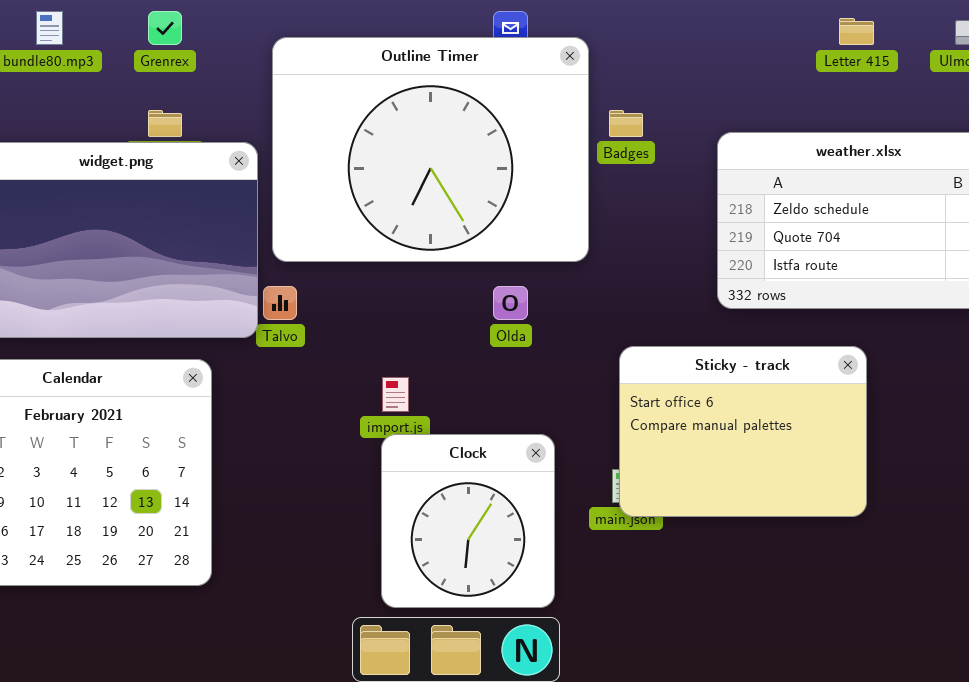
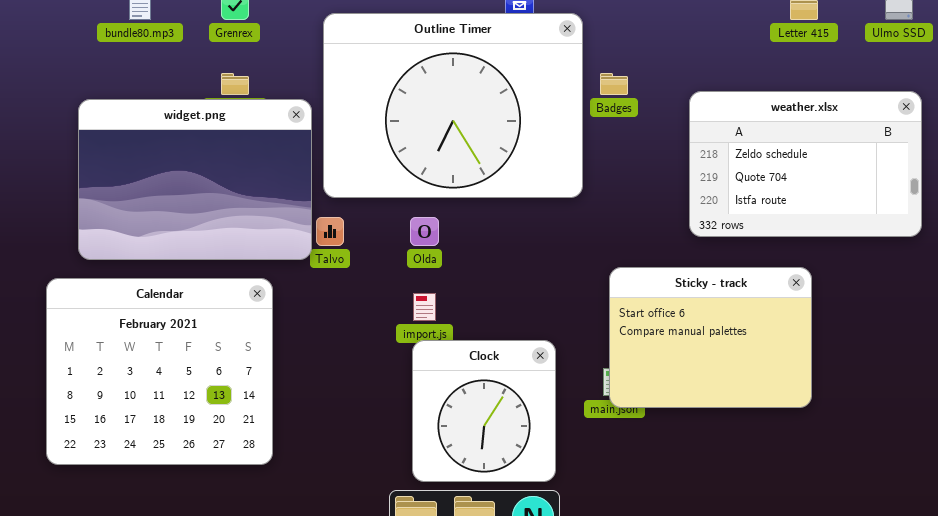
Olda: [493,286,528,320] -> [410,217,439,246], moved

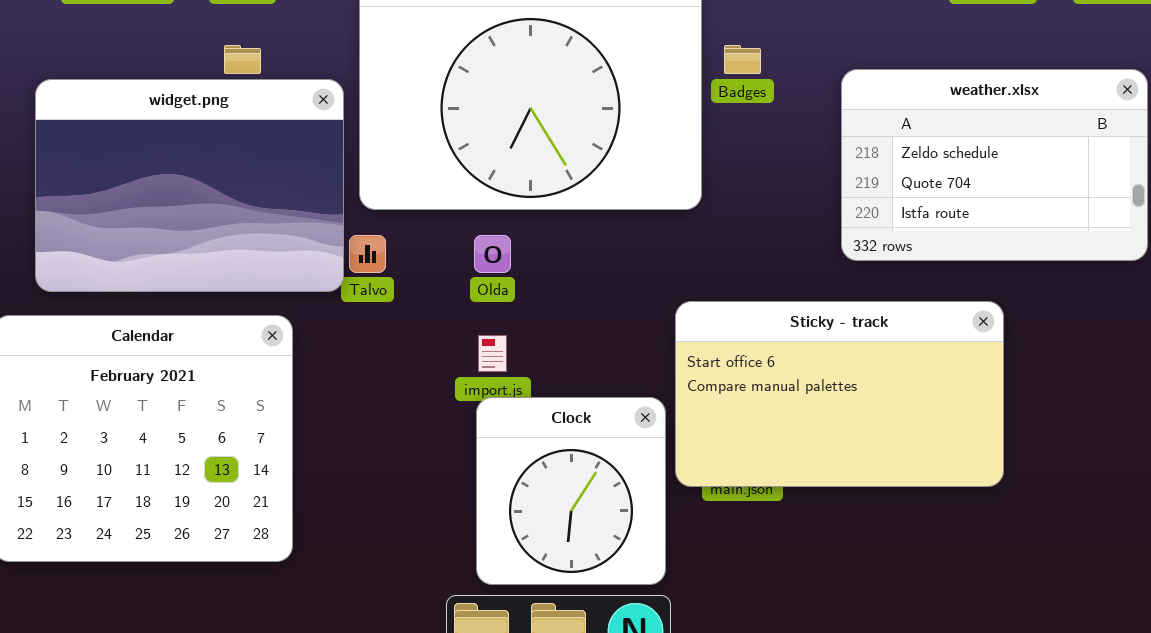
Sticky - track: [609,267,812,408] -> [675,301,1004,487], resized

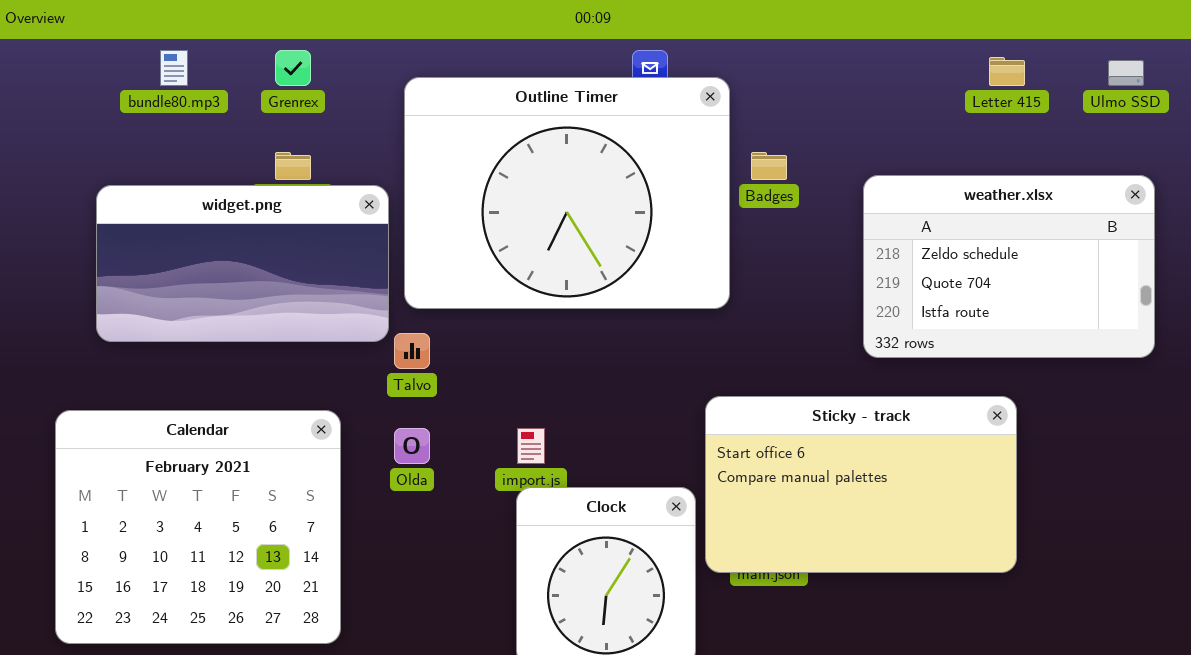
widget.png: [35,79,344,292] -> [96,185,389,342], resized
Olda: [474,235,511,273] -> [394,428,430,464], moved

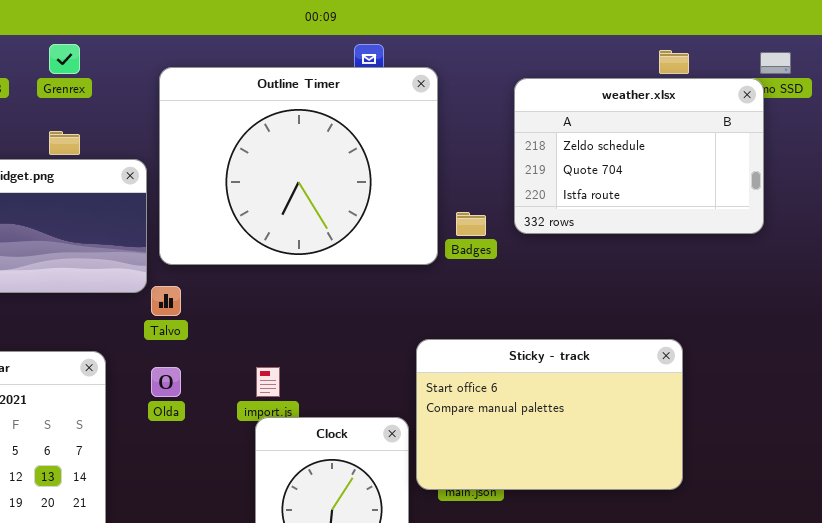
Badges: [751,152,787,180] -> [456,212,486,236], moved
weather.xlsx: [863,175,1155,358] -> [514,78,764,234], moved

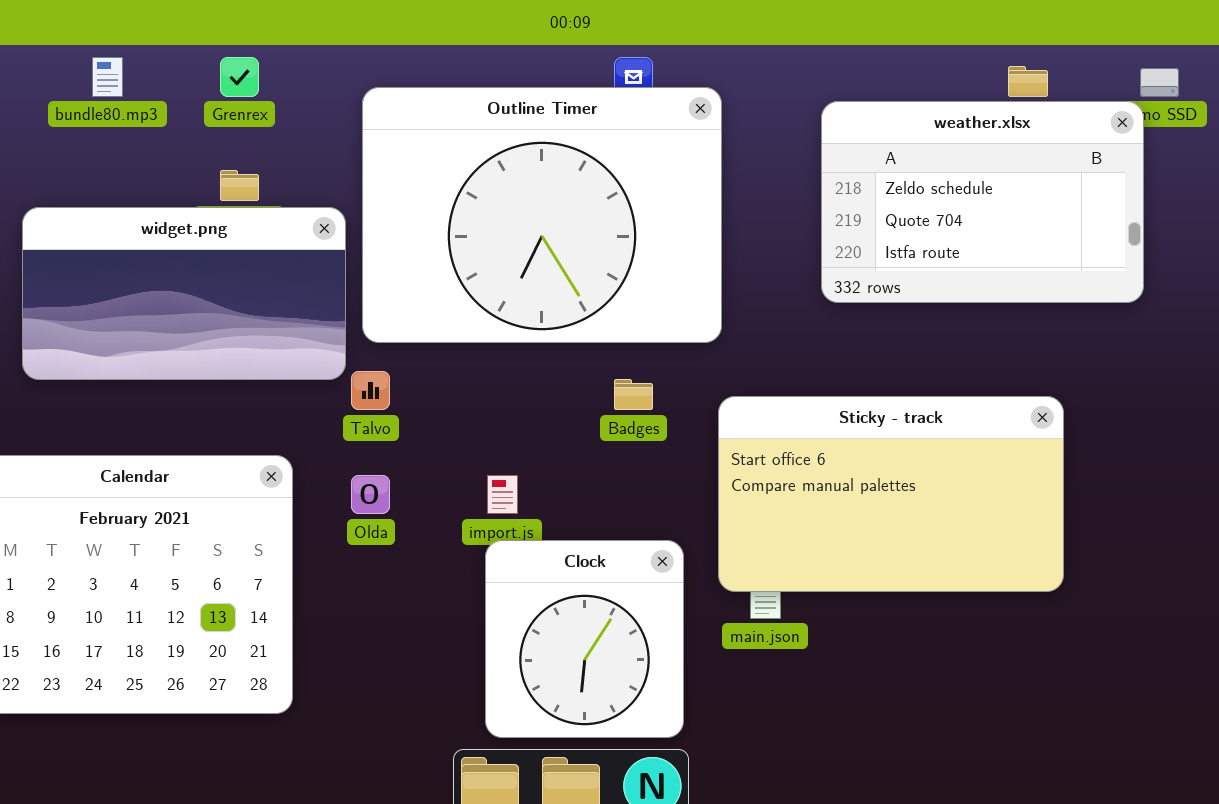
Badges: [456,212,486,236] -> [614,379,653,410], moved
Sticky - track: [416,339,683,490] -> [718,396,1064,592], moved

